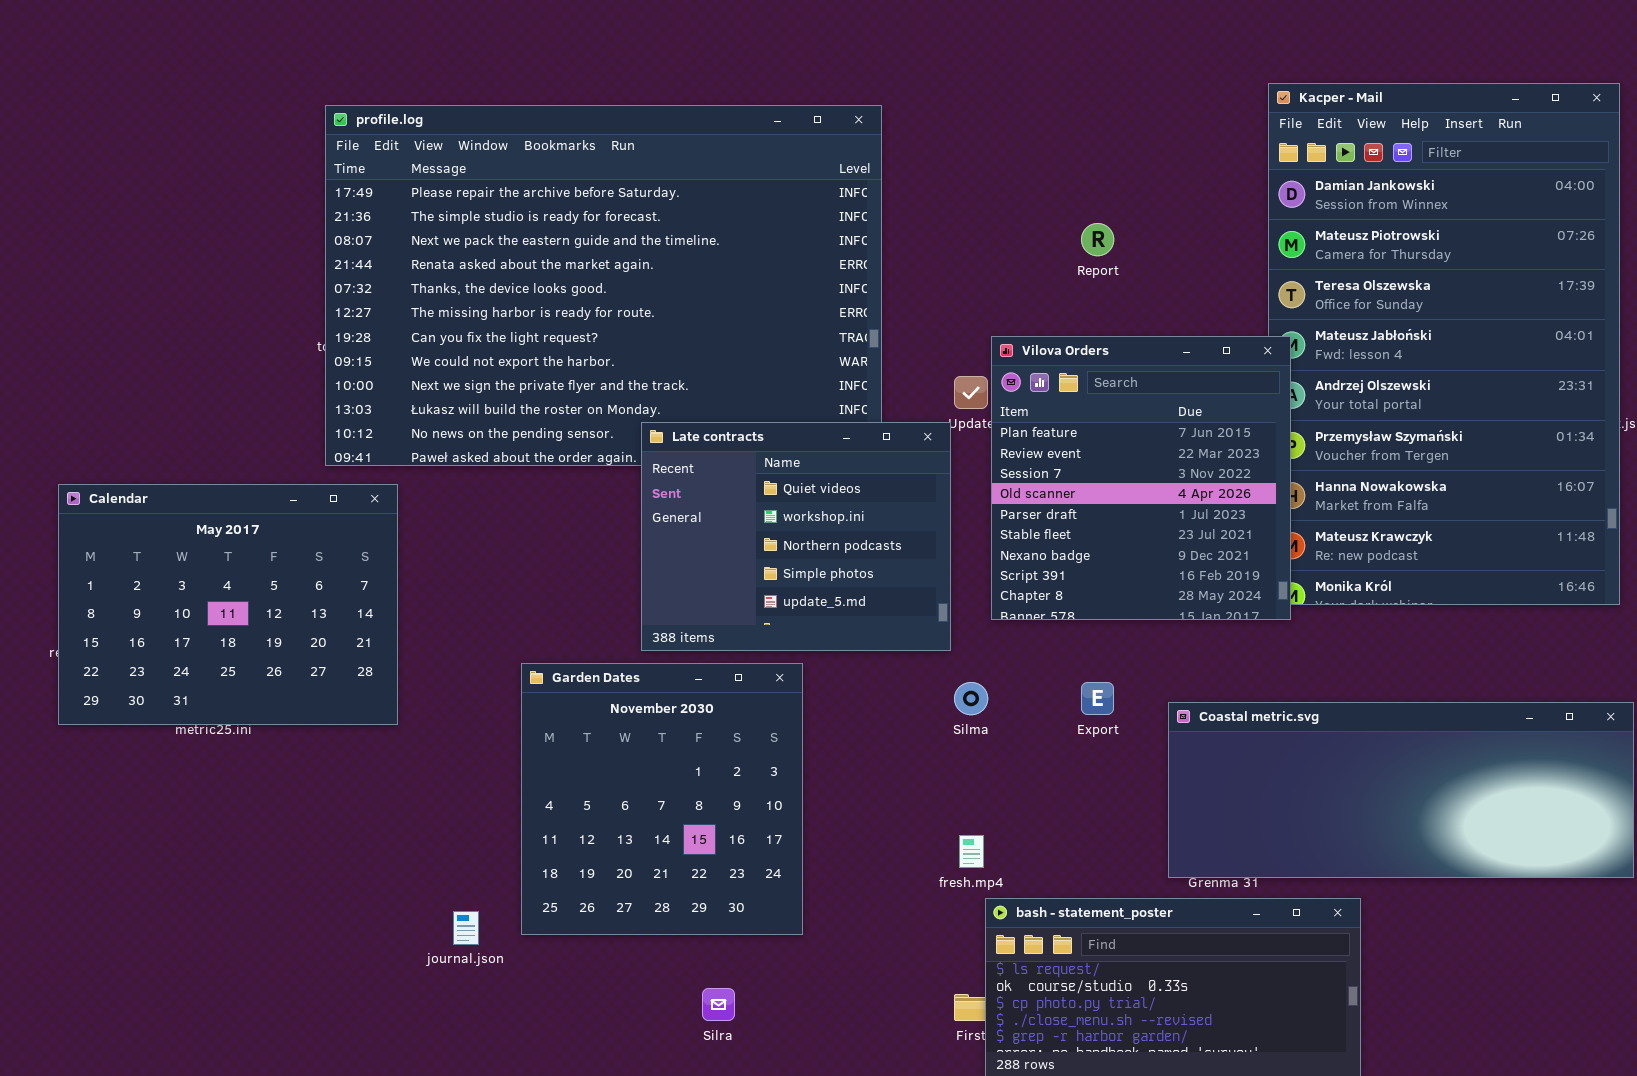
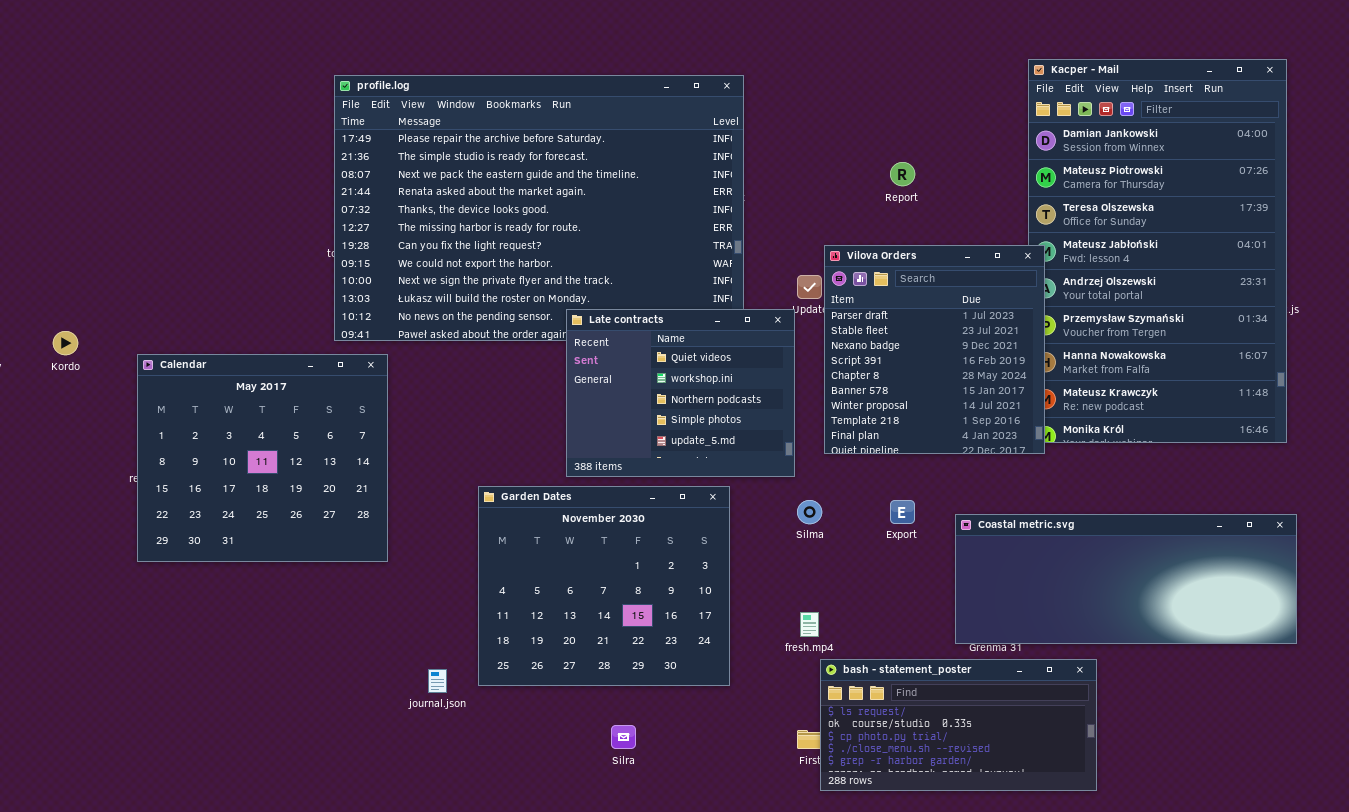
Vilova Orders: [991,336,1291,620] -> [824,245,1045,454], scrolled down 4 rows
Calendar: [58,484,398,725] -> [137,354,388,562], resized
Garden Dates: [521,663,803,935] -> [478,486,730,686], resized

